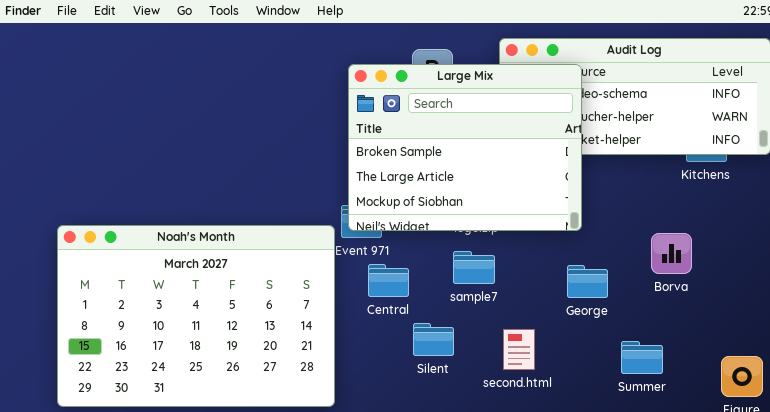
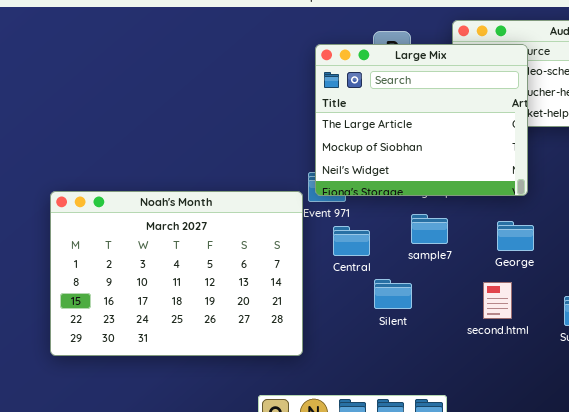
Large Mix: [348,64,582,231] -> [315,44,528,196], scrolled down 1 row
George: [567,265,608,298] -> [497,221,534,251], moved
second.html: [503,329,535,370] -> [483,282,512,319], moved

